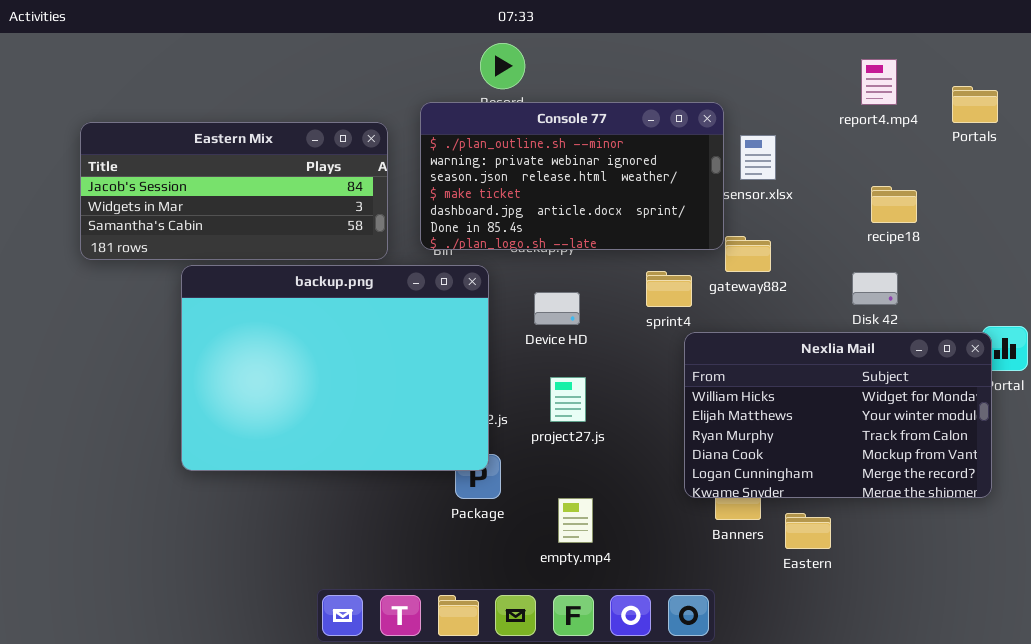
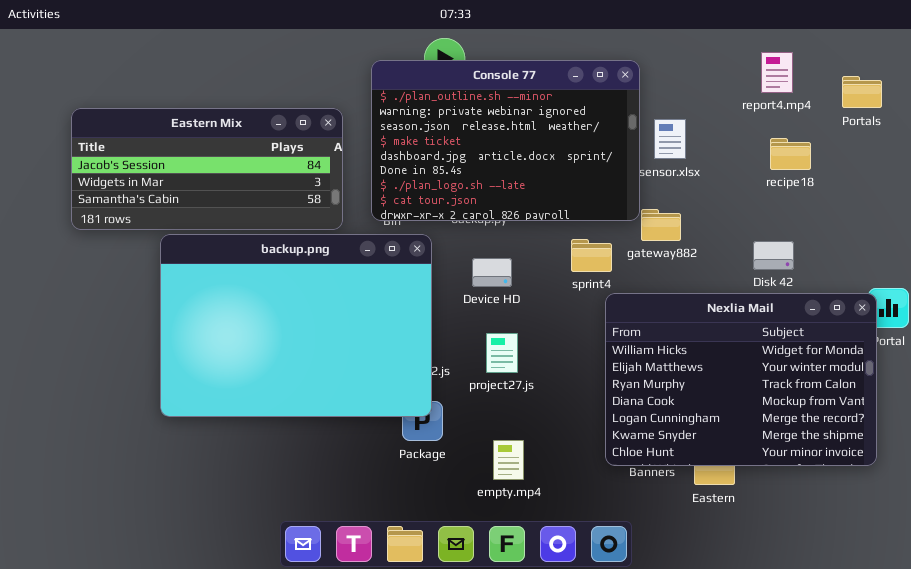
Console 77: [420,102,724,250] -> [371,60,640,221], resized
recipe18: [871,186,917,223] -> [770,138,811,170], moved
Nexlia Mail: [684,332,992,498] -> [605,293,877,466], resized

